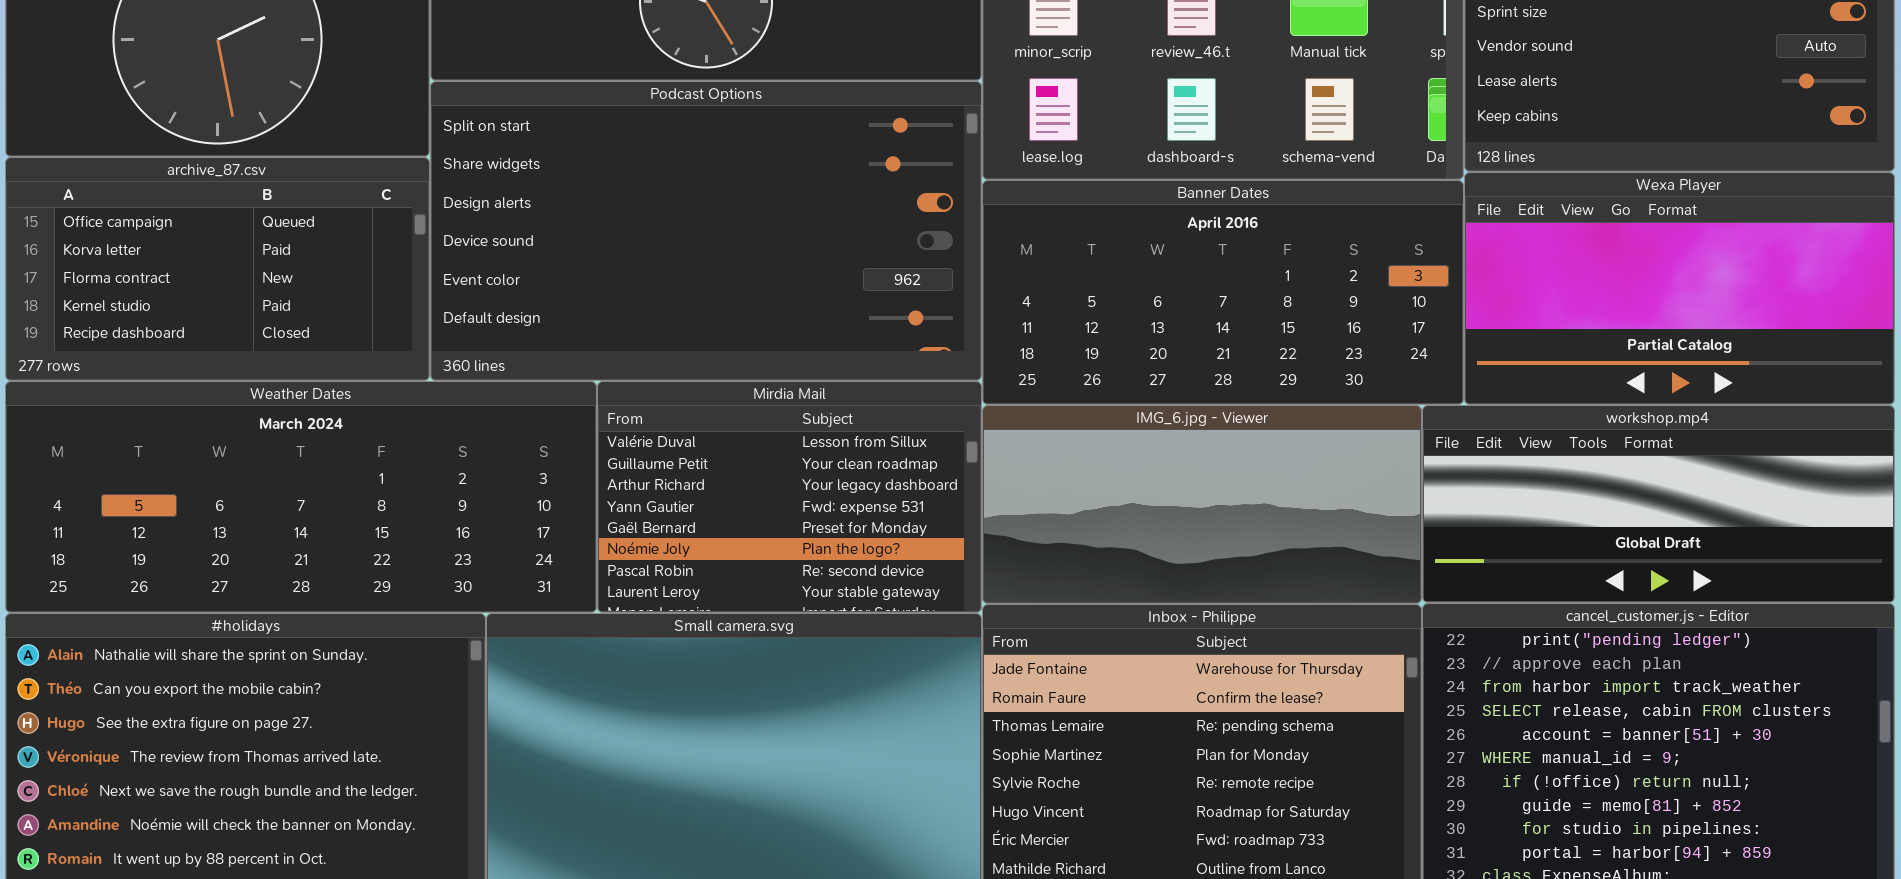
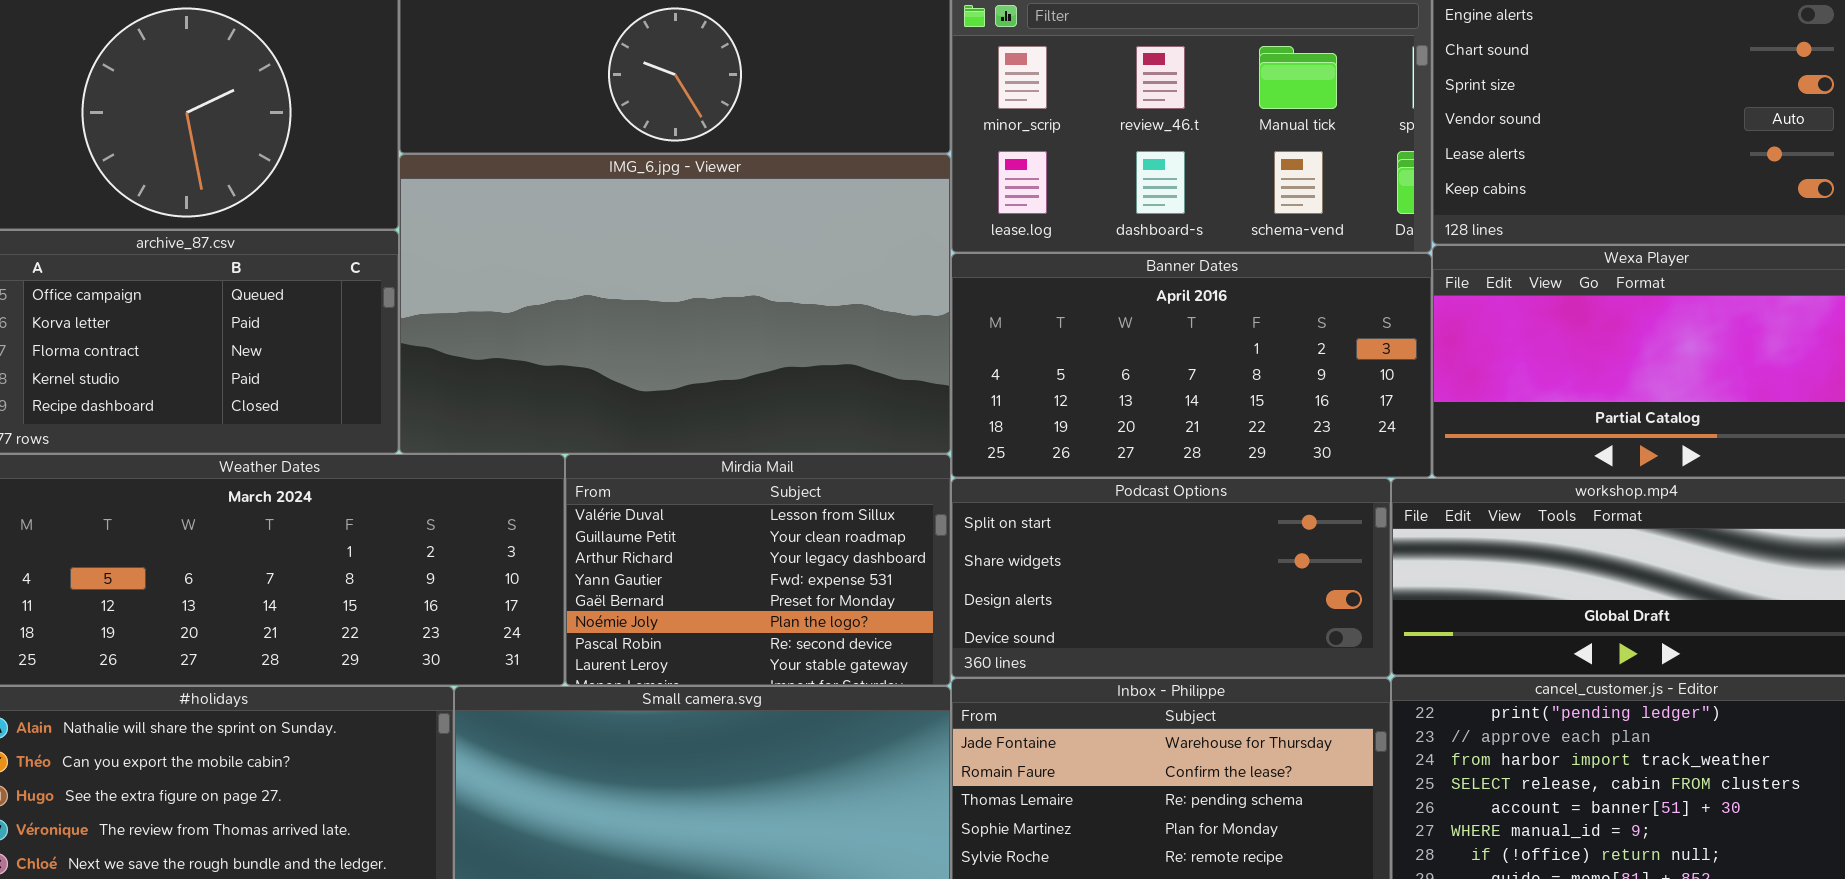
Podcast Options: [430,81,982,381] -> [951,478,1391,678], moved, resized
IMG_6.jpg - Viewer: [982,405,1422,604] -> [399,154,951,454], moved, resized

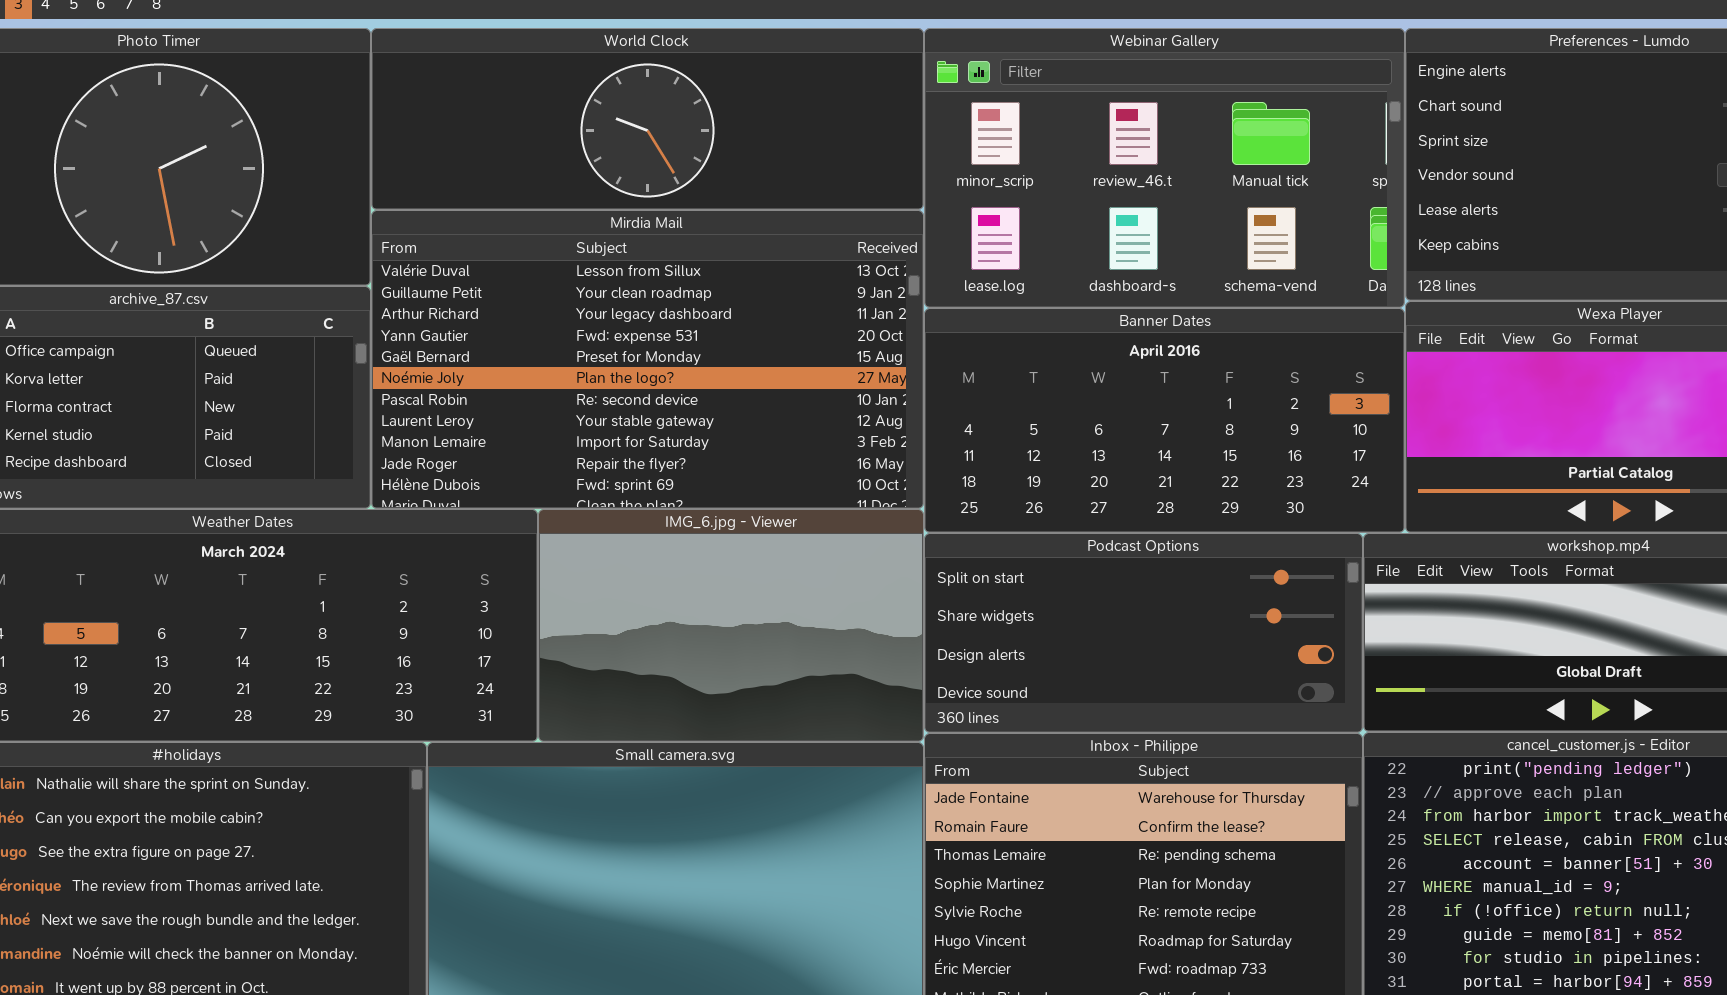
IMG_6.jpg - Viewer: [399,154,951,454] -> [538,509,924,742], moved, resized
Mirdia Mail: [565,454,951,686] -> [371,210,924,509], moved, resized

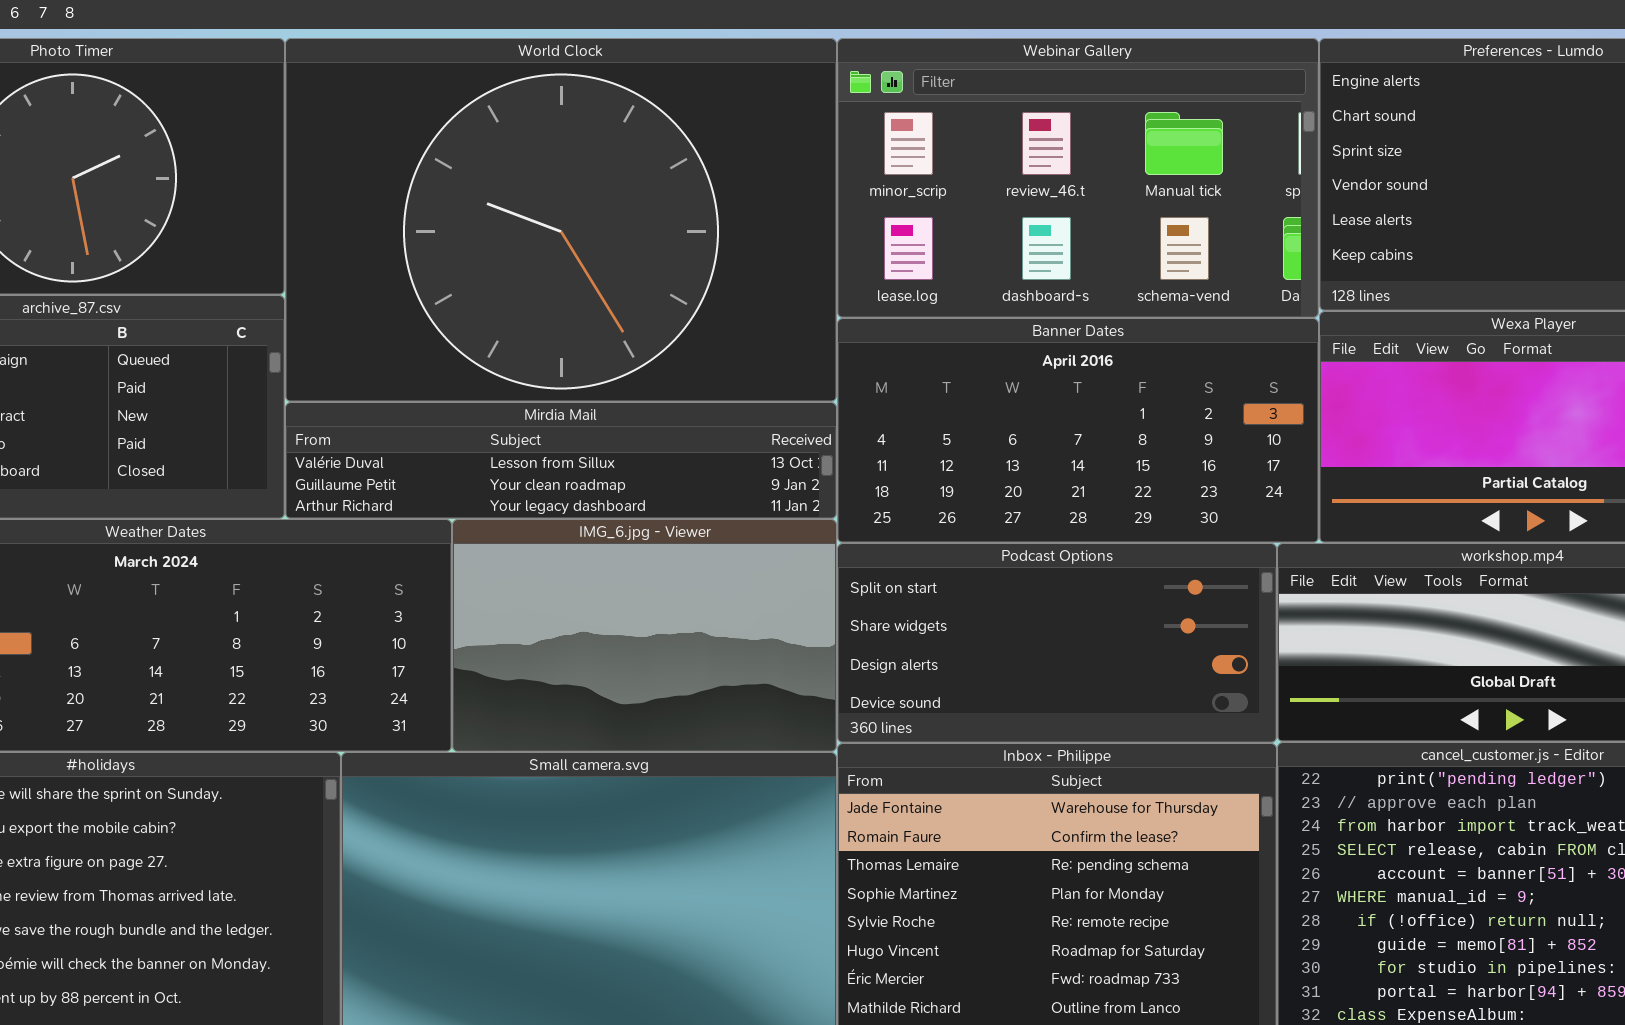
World Clock: [371,28,924,210] -> [285,38,837,402], resized
Mirdia Mail: [371,210,924,509] -> [285,402,837,519], resized

